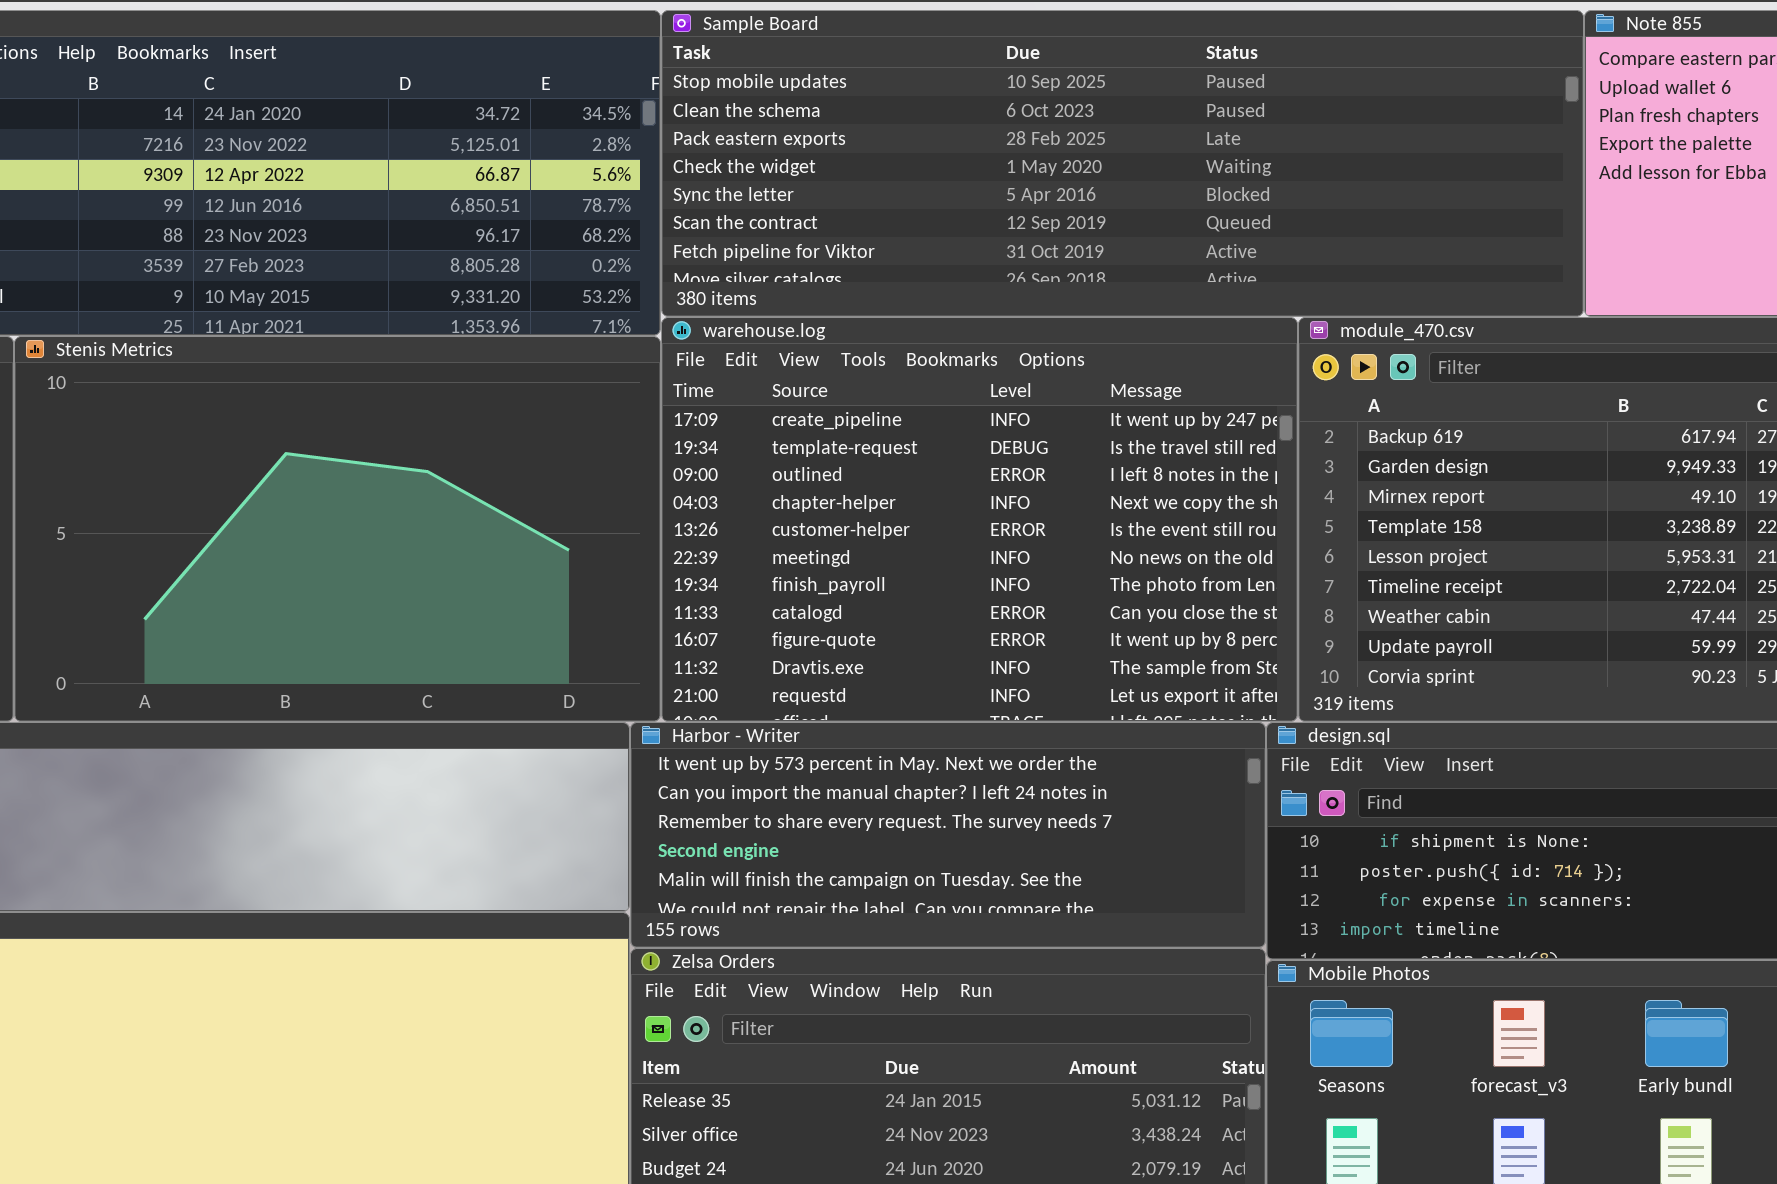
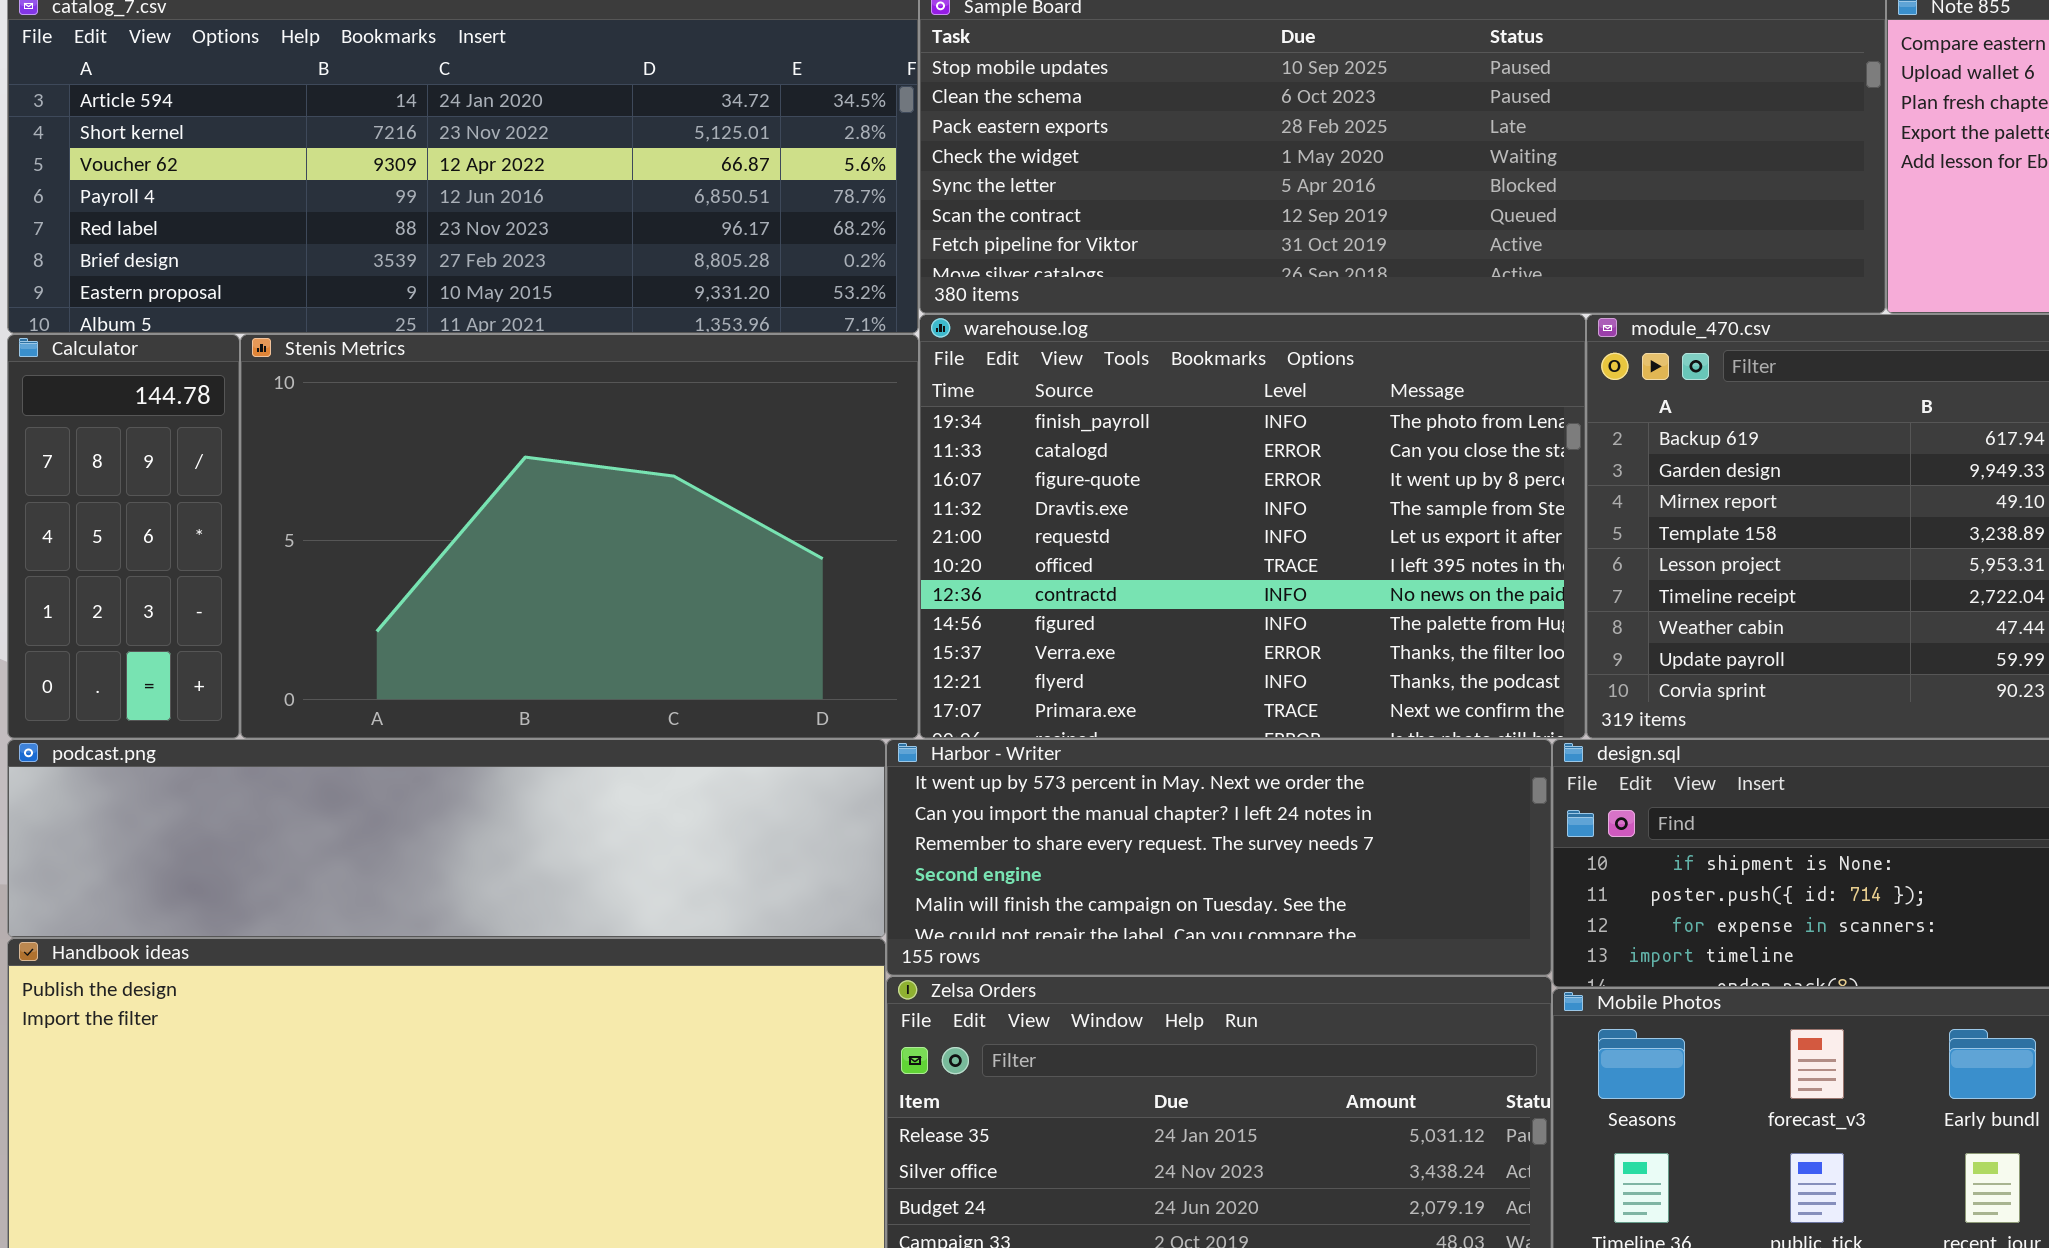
warehouse.log: [661,317,1298,722] -> [919,314,1586,739], scrolled down 6 rows

